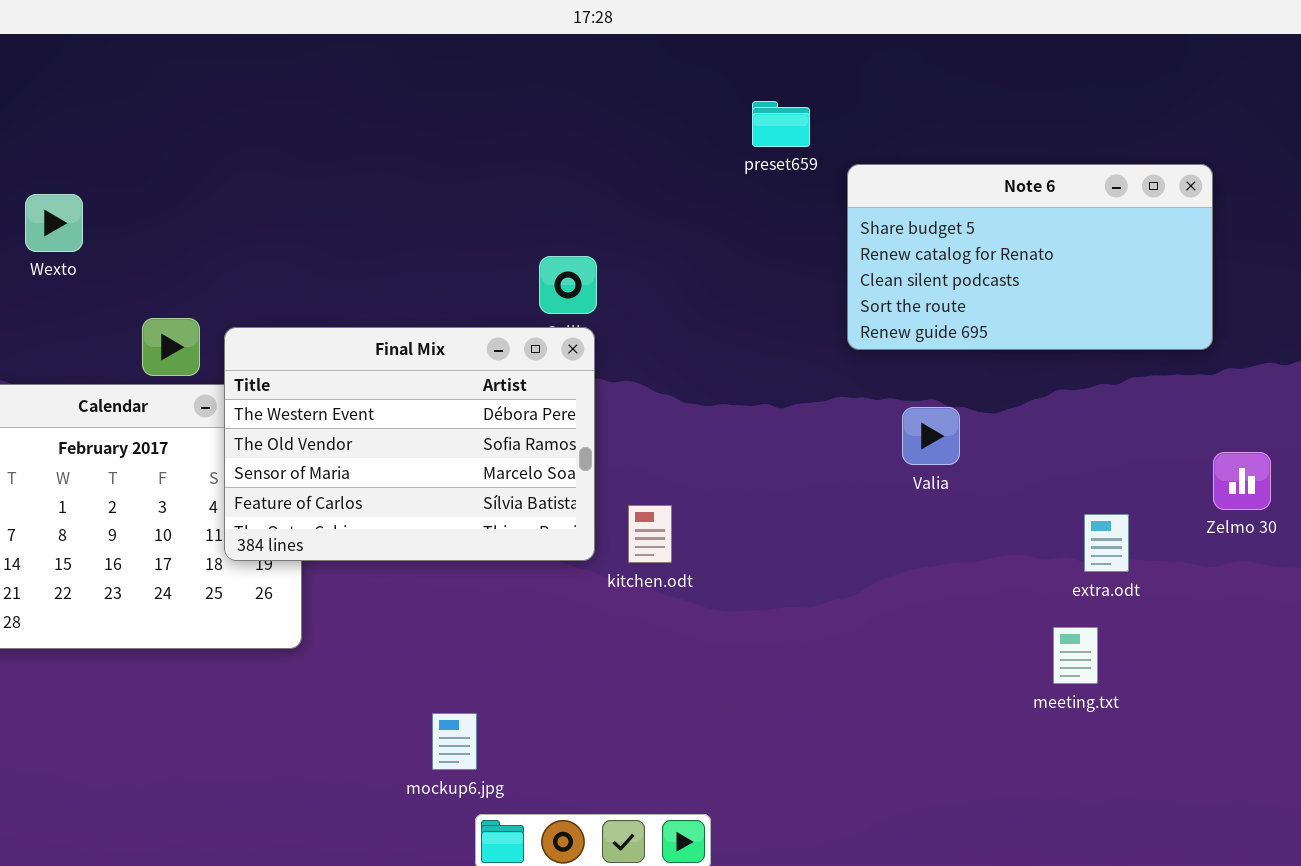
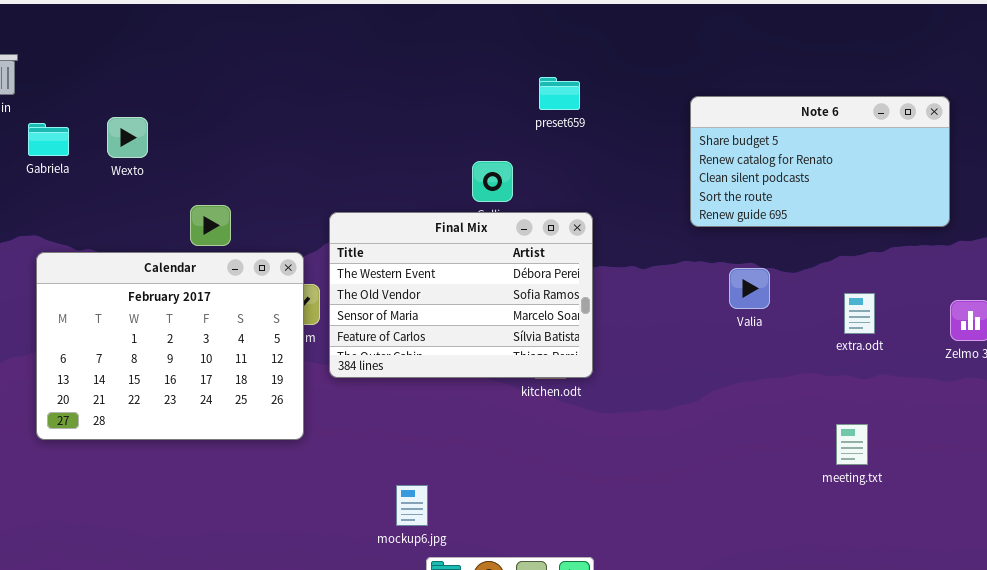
preset659: [752,101,810,147] -> [539,77,580,110], moved
Final Mix: [224,327,595,561] -> [329,212,593,378], moved
extra.odt: [1084,514,1129,572] -> [844,293,875,334], moved

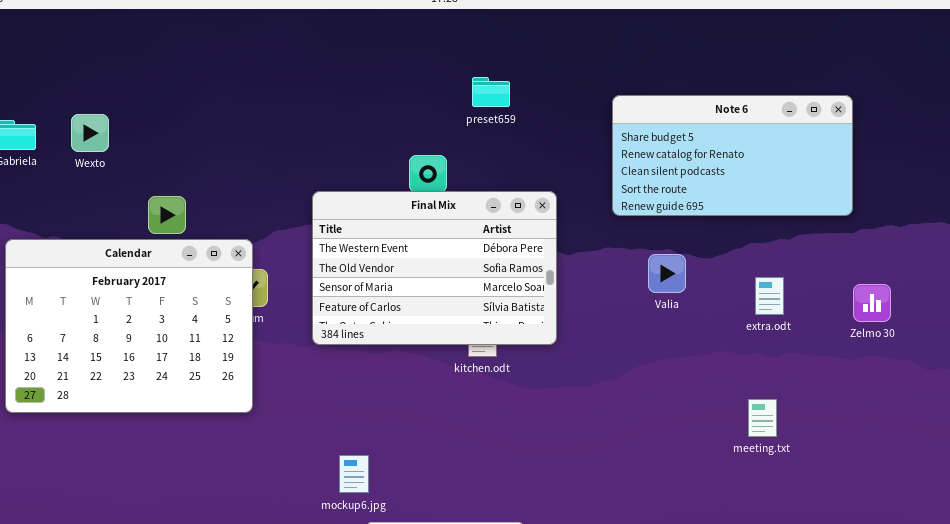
Final Mix: [329,212,593,378] -> [312,191,557,345], moved

